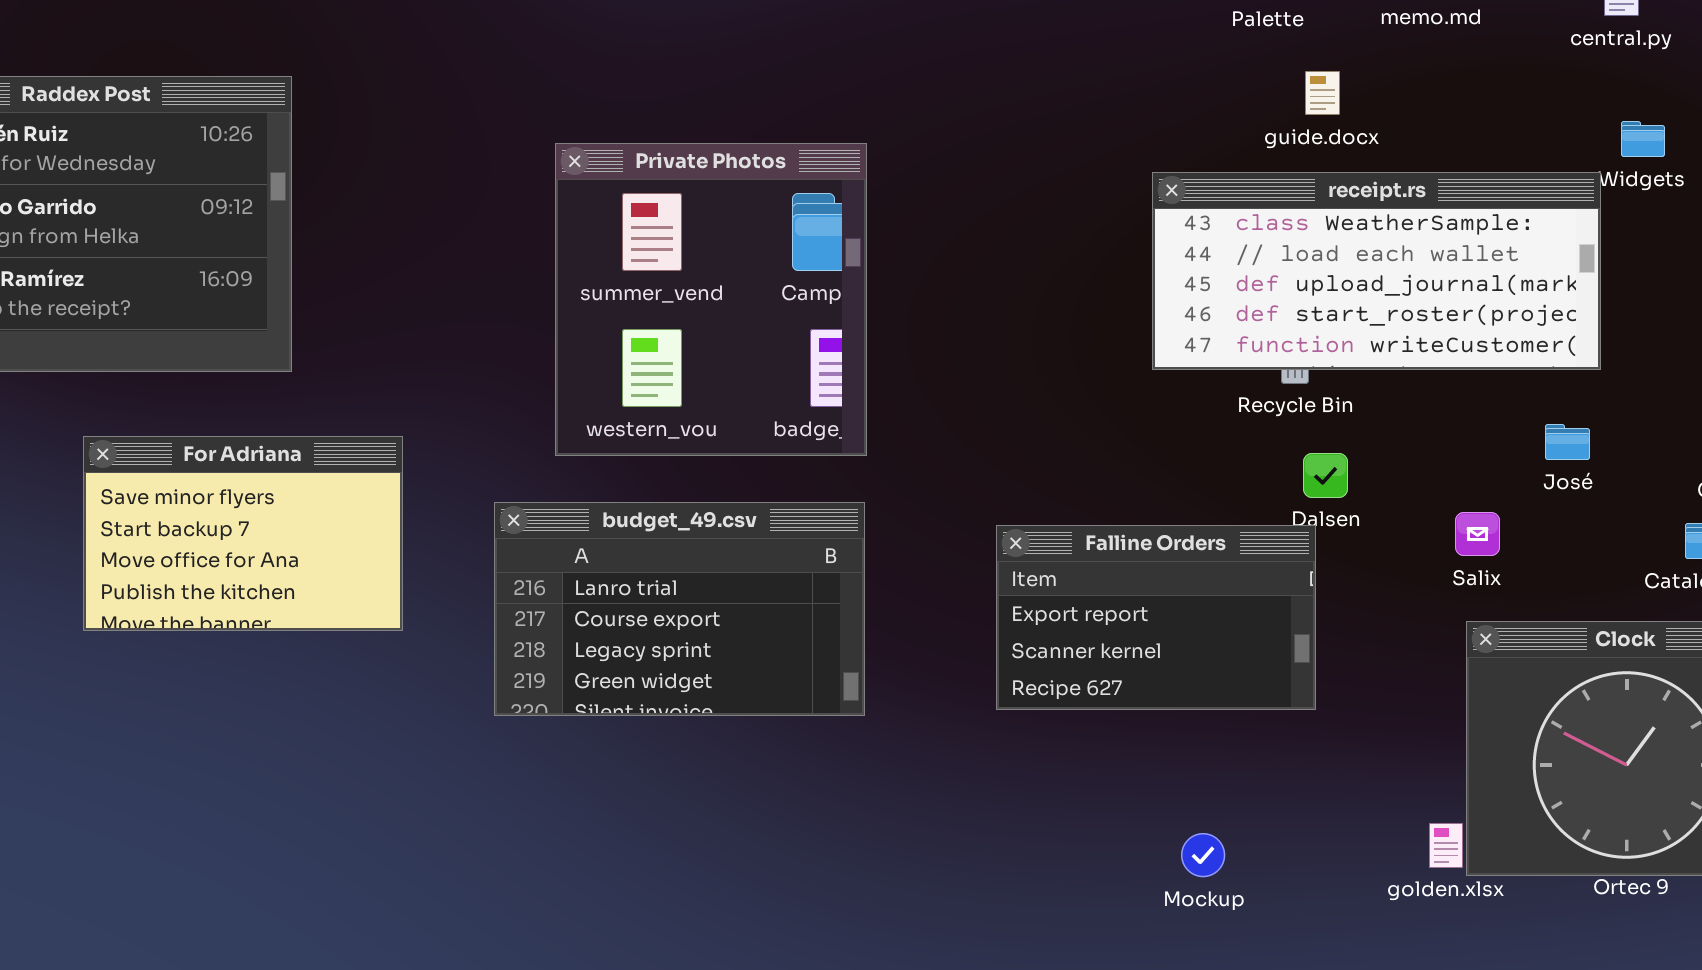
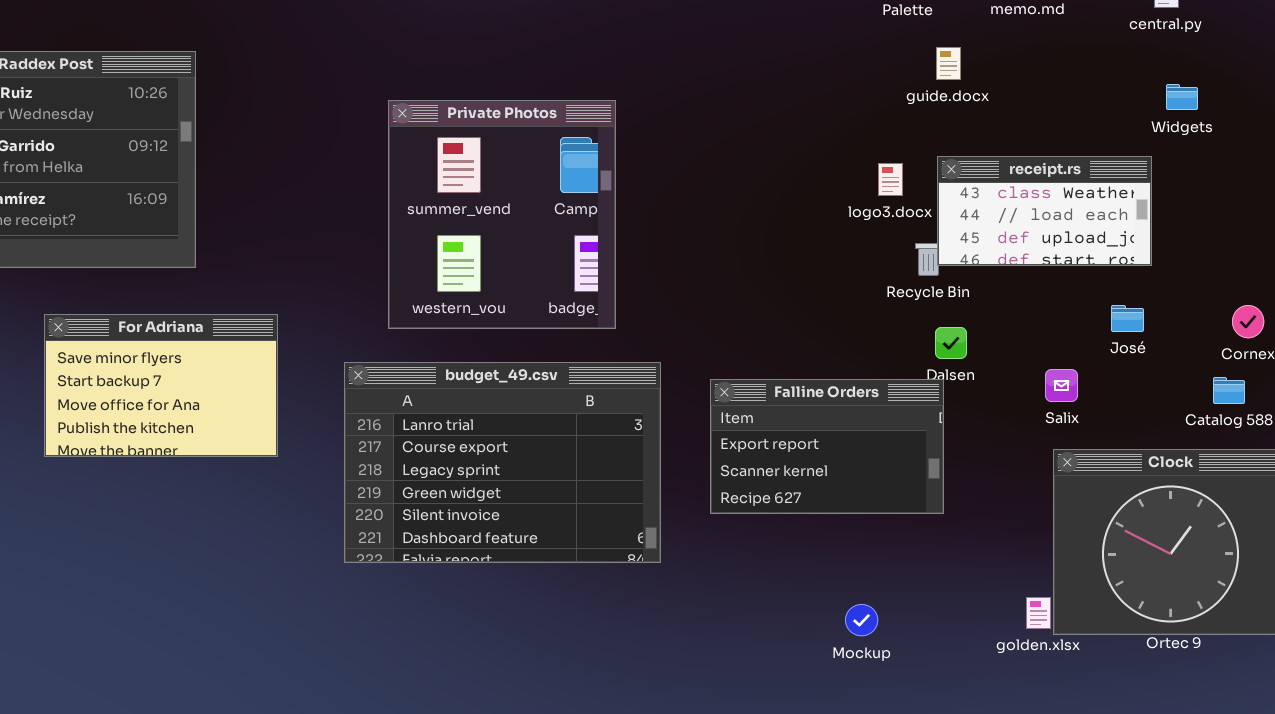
receipt.rs: [1152,172,1601,370] -> [937,156,1152,266], resized
budget_49.csv: [494,502,865,716] -> [344,362,661,563], resized

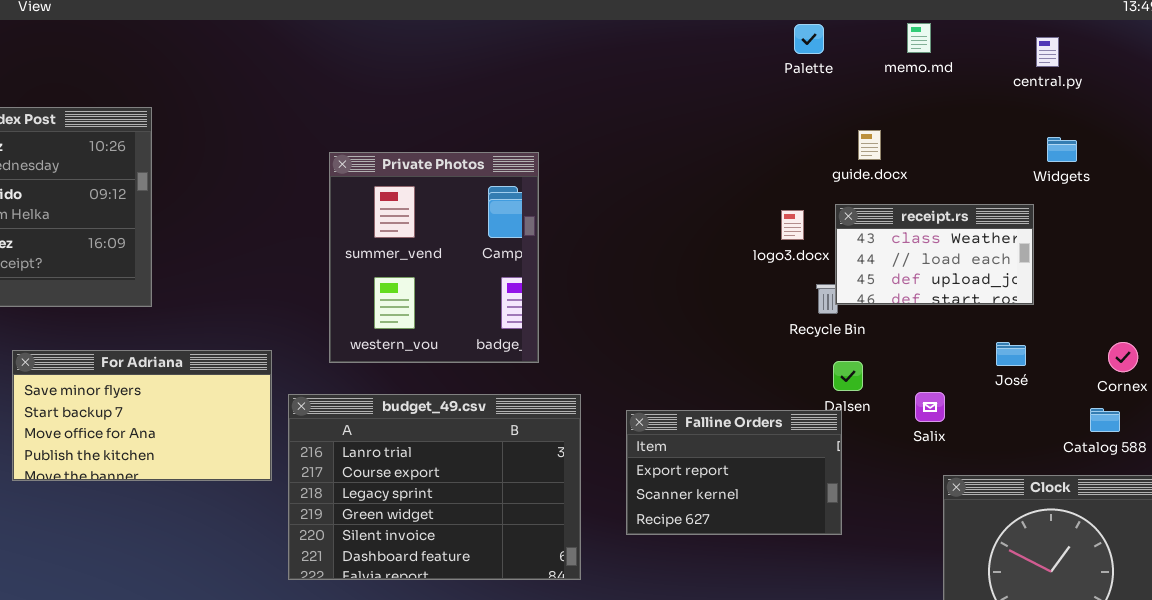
guide.docx: [936,47,961,80] -> [858,130,881,160], moved
For Adriana: [44,314,278,457] -> [12,350,272,481], resized
Salix: [1045,369,1078,402] -> [915,392,945,422], moved

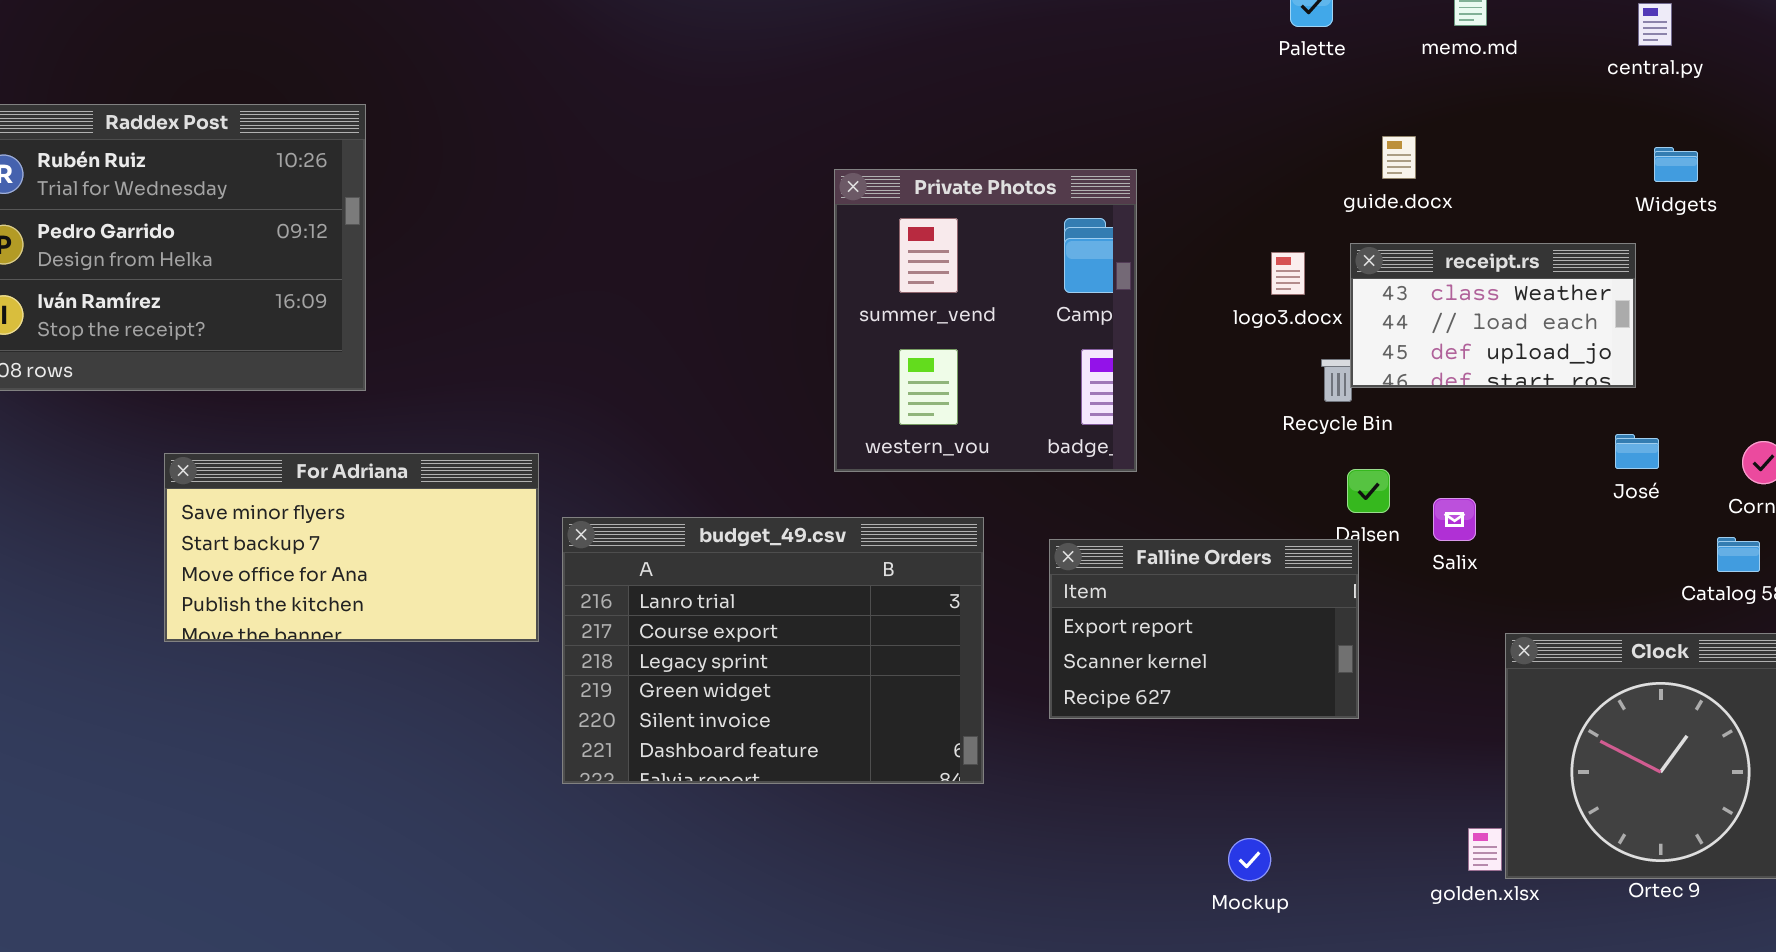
Private Photos: [329,152,539,363] -> [834,169,1137,472], moved
José: [996,342,1026,366] -> [1615,434,1659,469], moved
Salix: [915,392,945,422] -> [1433,498,1476,541], moved

